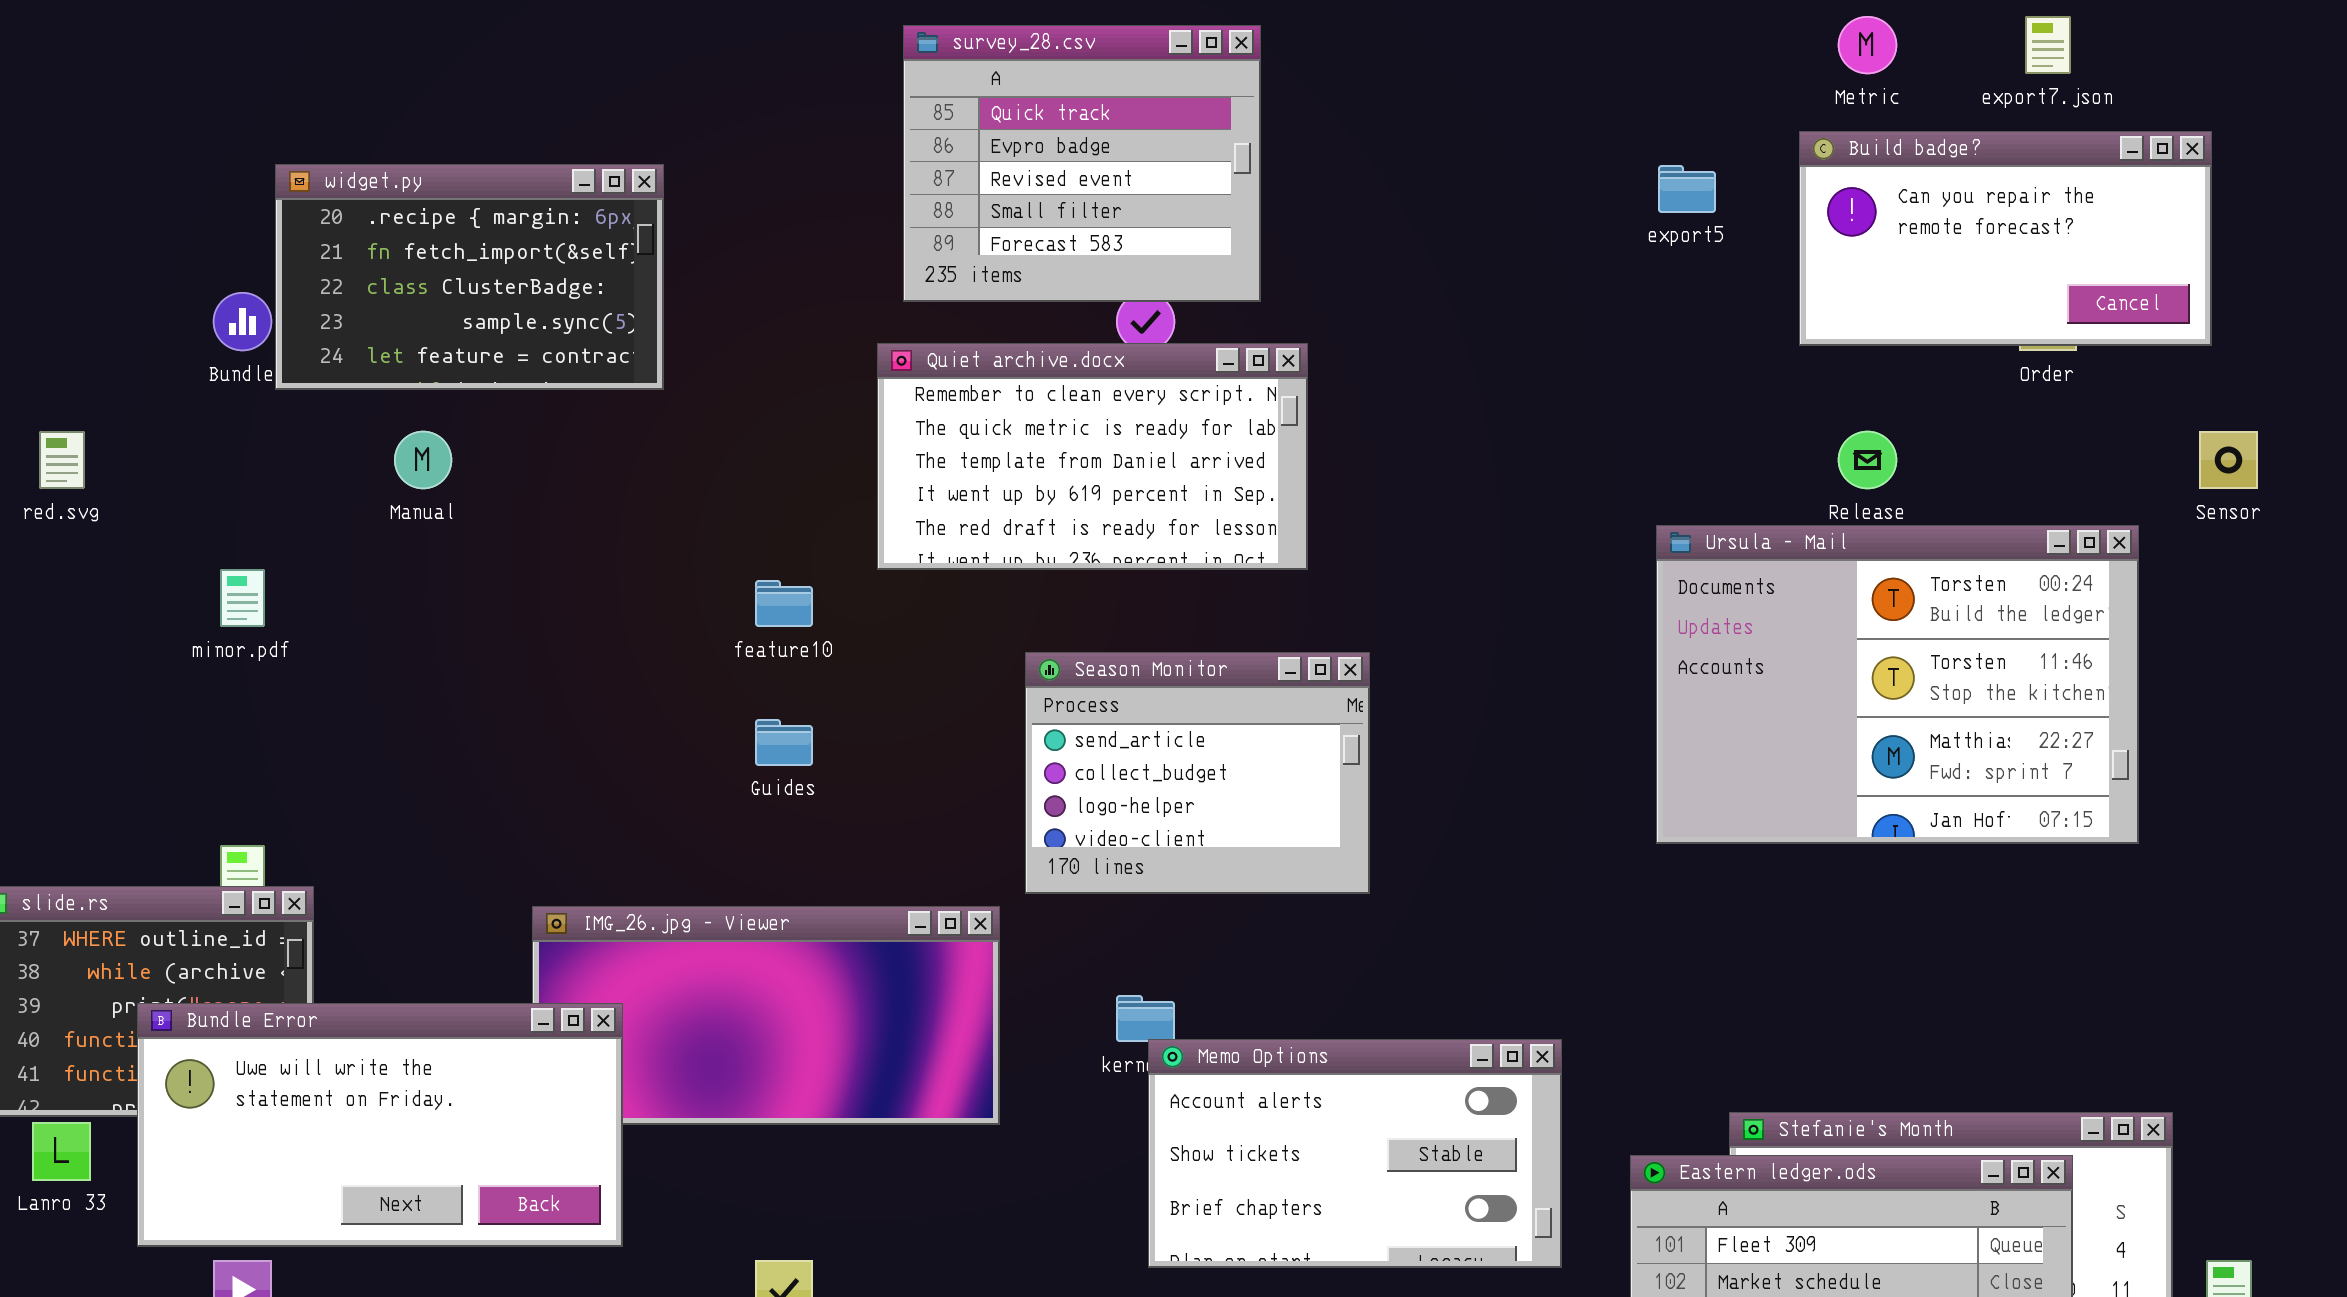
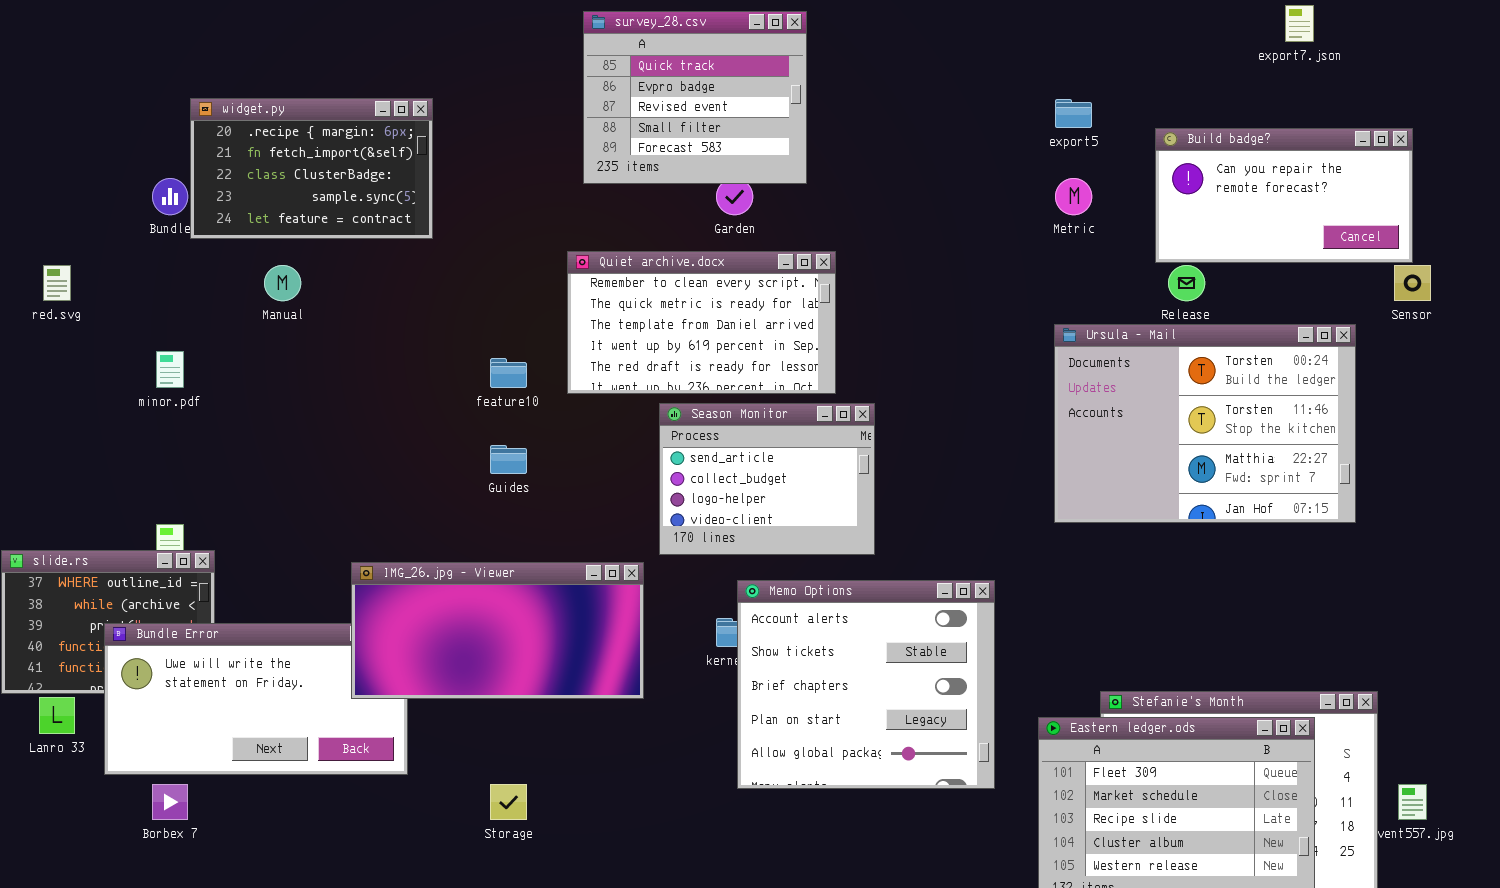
Metric: [1838,16,1897,74] -> [1055,178,1092,215], moved
Build badge?: [1799,131,2212,346] -> [1155,128,1413,263], moved
Quiet archive.docx: [877,343,1308,570] -> [567,251,836,394], moved
IMG_26.jpg - Viewer: [532,906,1000,1125] -> [351,562,644,699], raised
Memo Options: [1148,1039,1562,1268] -> [737,580,995,789], resized

